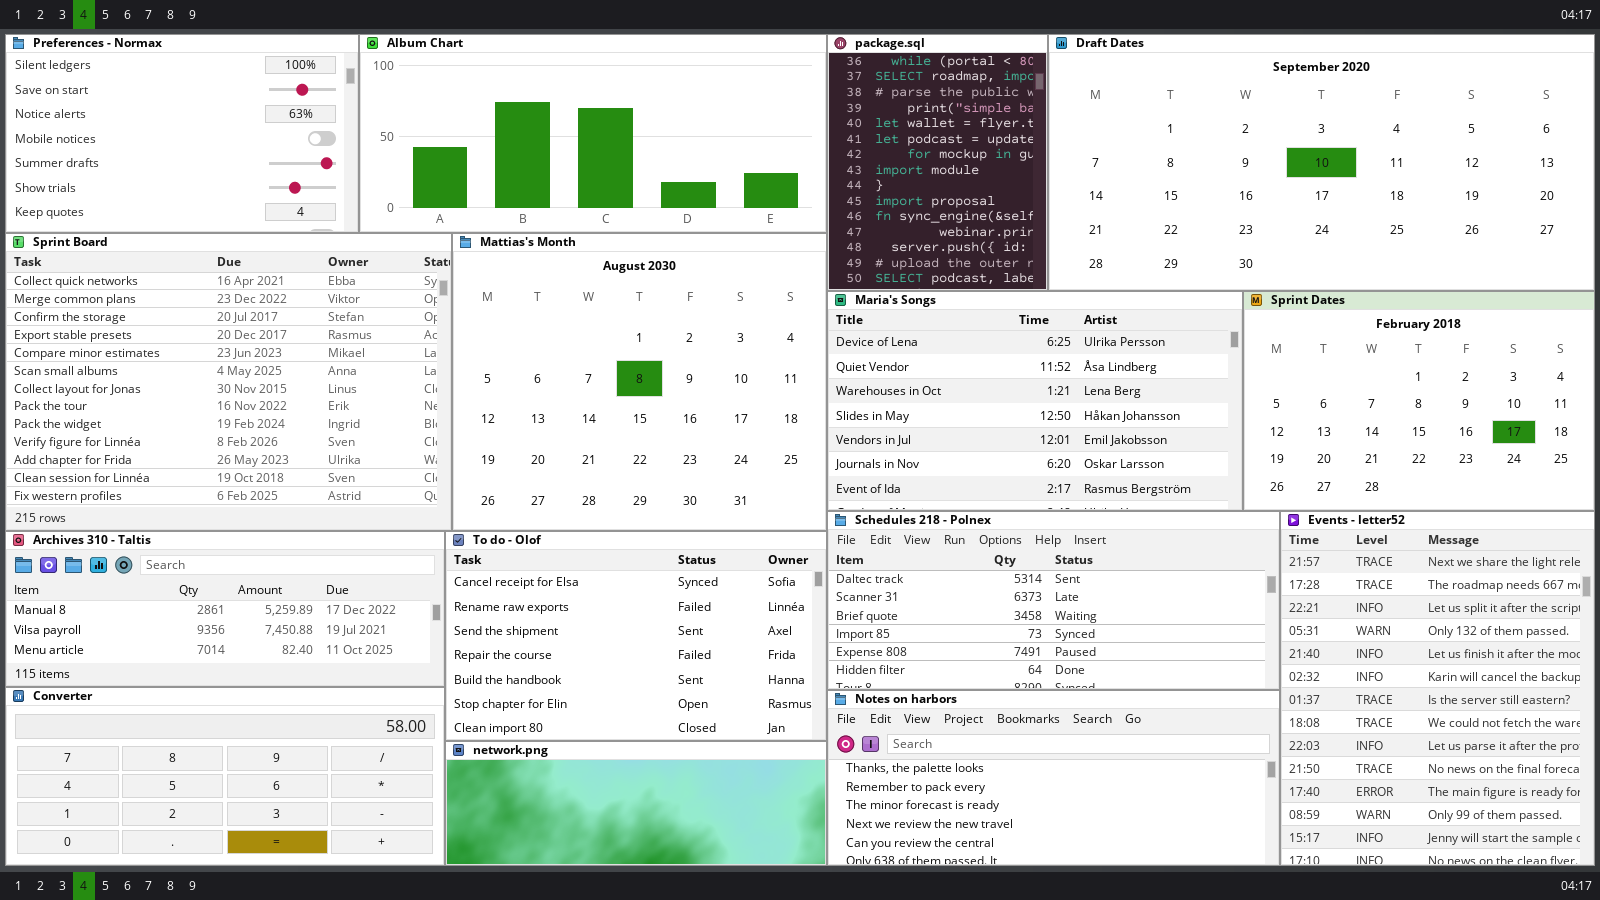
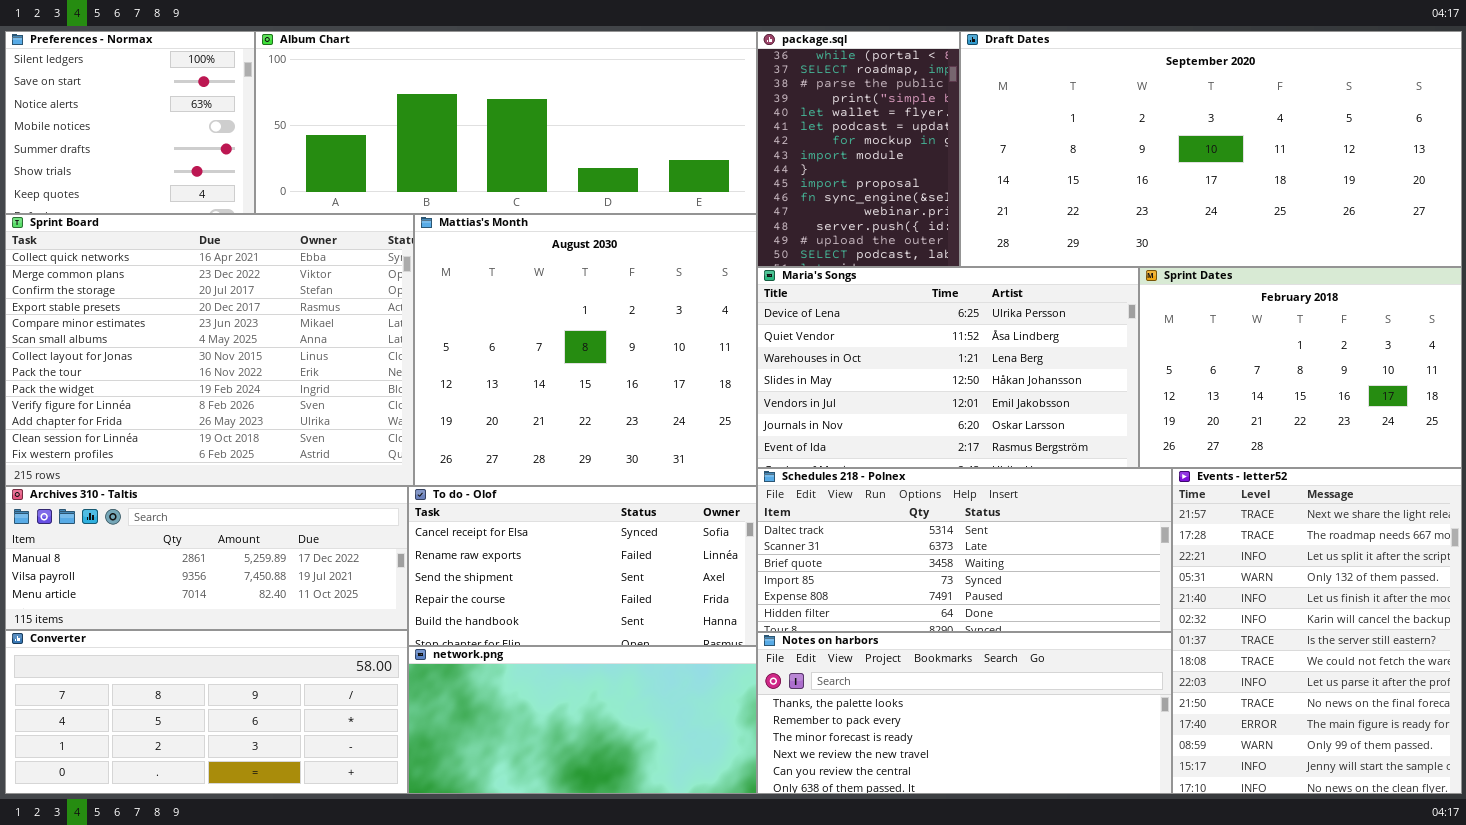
Preferences - Normax: [5,34,359,233] -> [5,31,255,214], resized
Album Chart: [359,34,827,233] -> [255,31,757,214], resized
To do - Olof: [445,531,827,741] -> [408,486,757,646], resized
network.png: [445,741,827,866] -> [408,646,757,794], resized

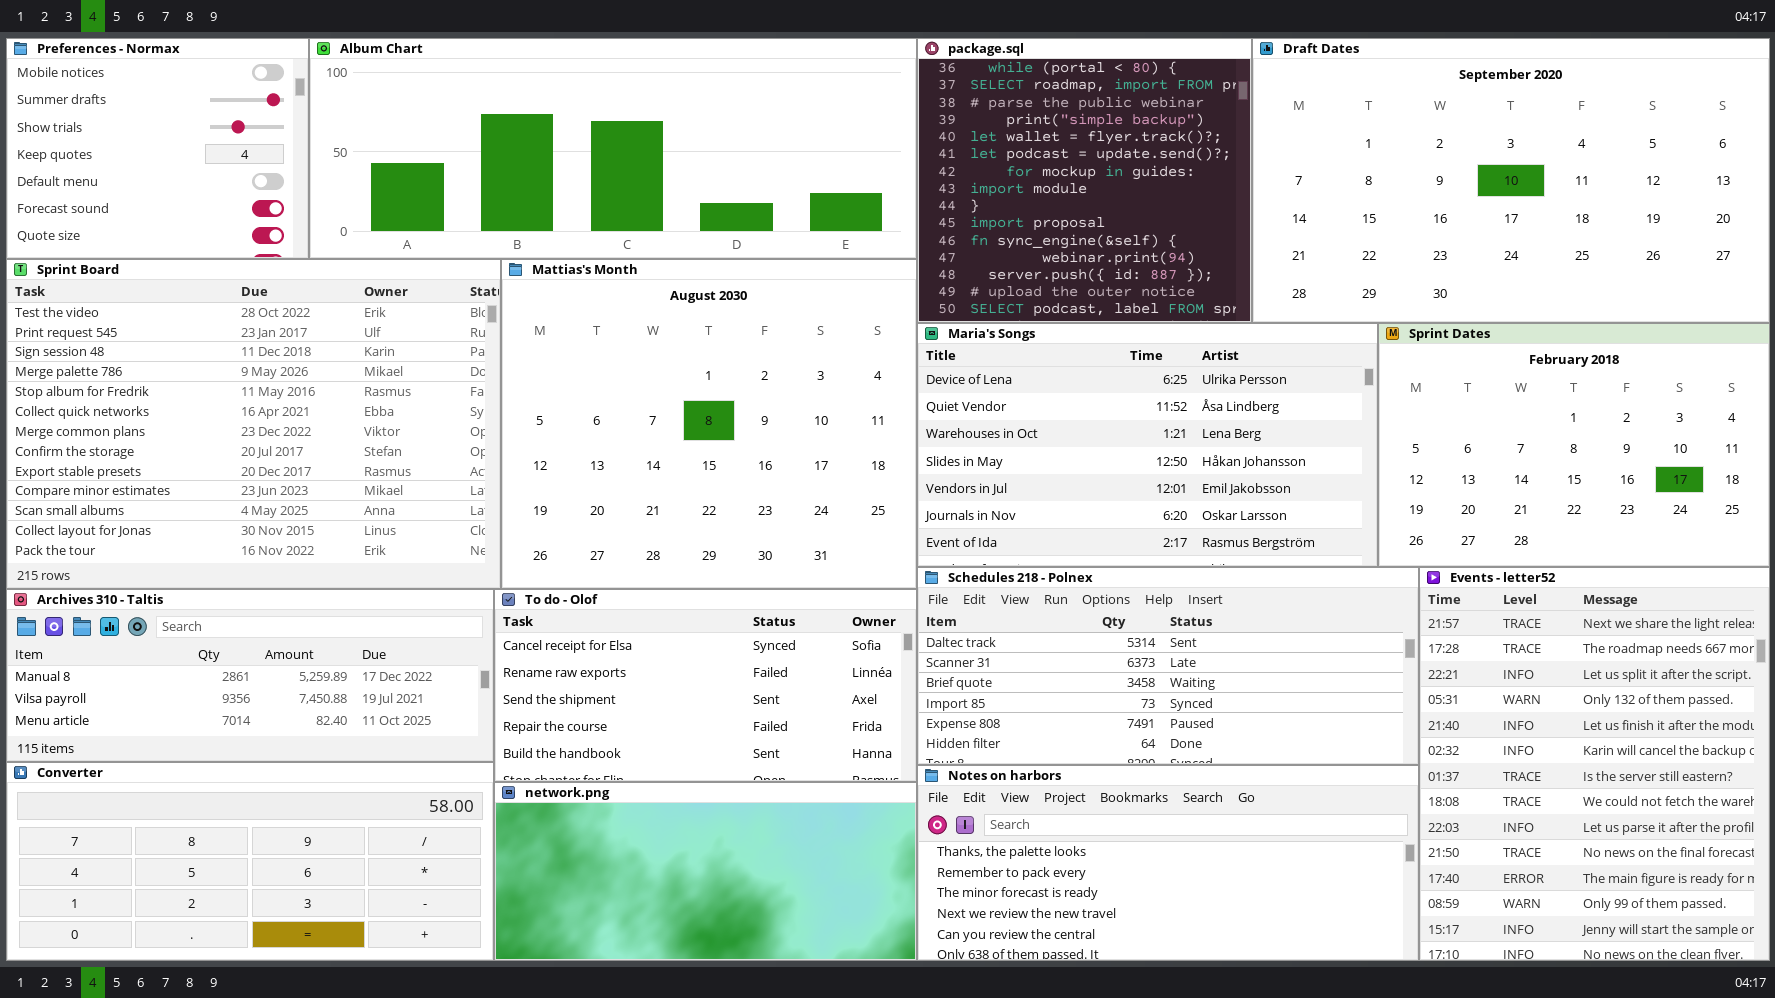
Preferences - Normax: [5,31,255,214] -> [6,38,309,259], scrolled down 3 rows
package.sql: [757,31,960,267] -> [917,38,1252,323], resized
Draft Dates: [960,31,1462,267] -> [1252,38,1770,323], resized
Sprint Board: [5,214,414,486] -> [6,259,501,589], scrolled up 5 rows

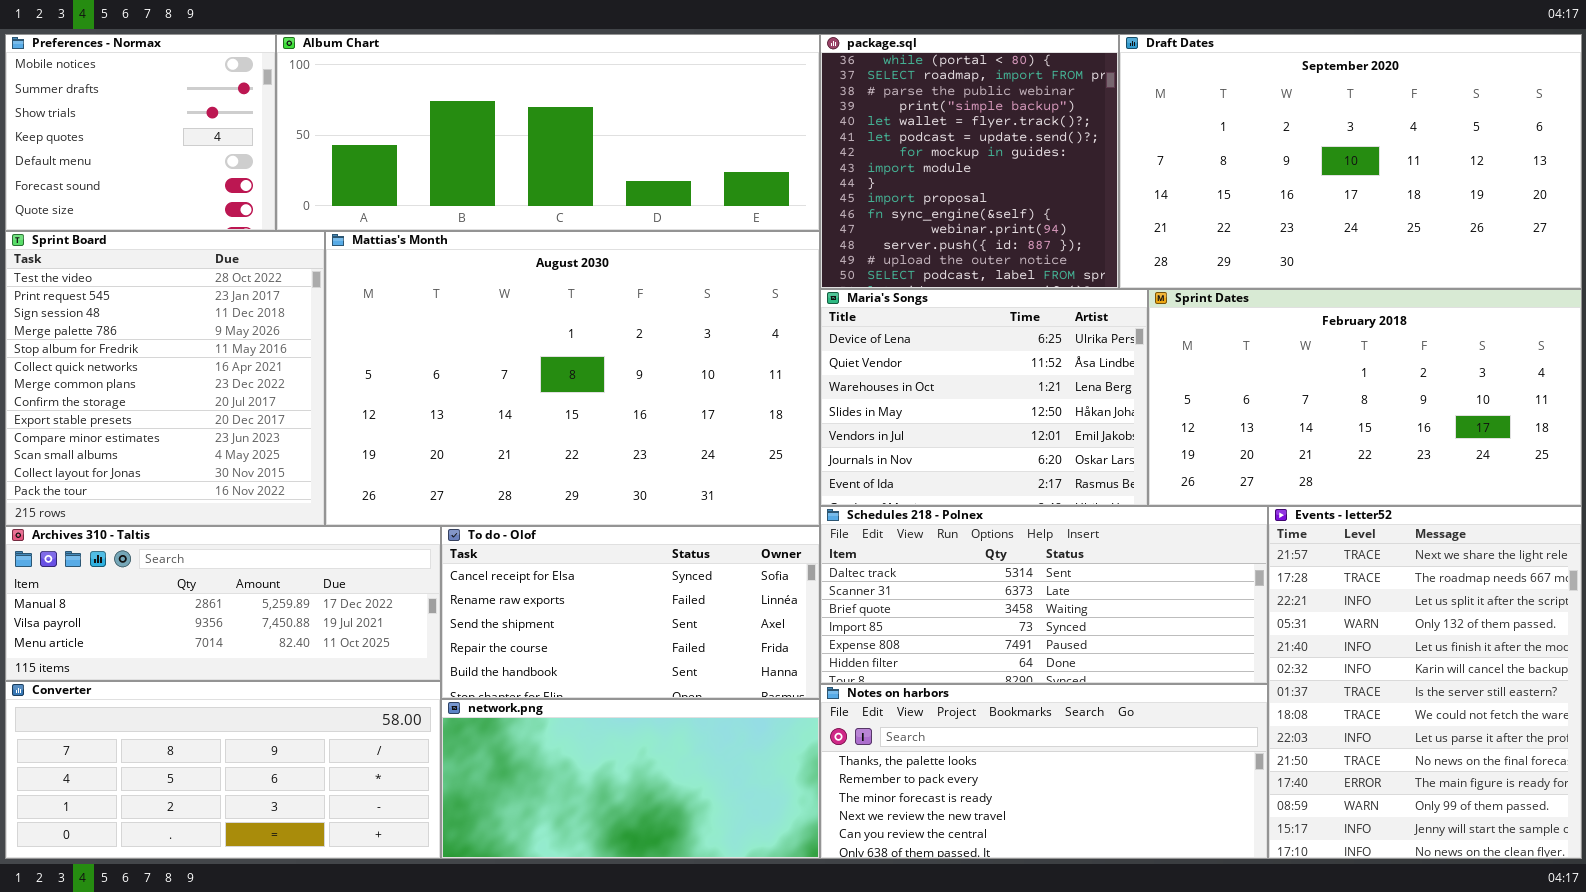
Sprint Board: [6,259,501,589] -> [5,231,325,526], resized
Mattias's Month: [501,259,917,589] -> [325,231,820,526], resized
Maria's Songs: [917,323,1378,567] -> [820,289,1148,506], resized
Sprint Dates: [1378,323,1770,567] -> [1148,289,1582,506], resized

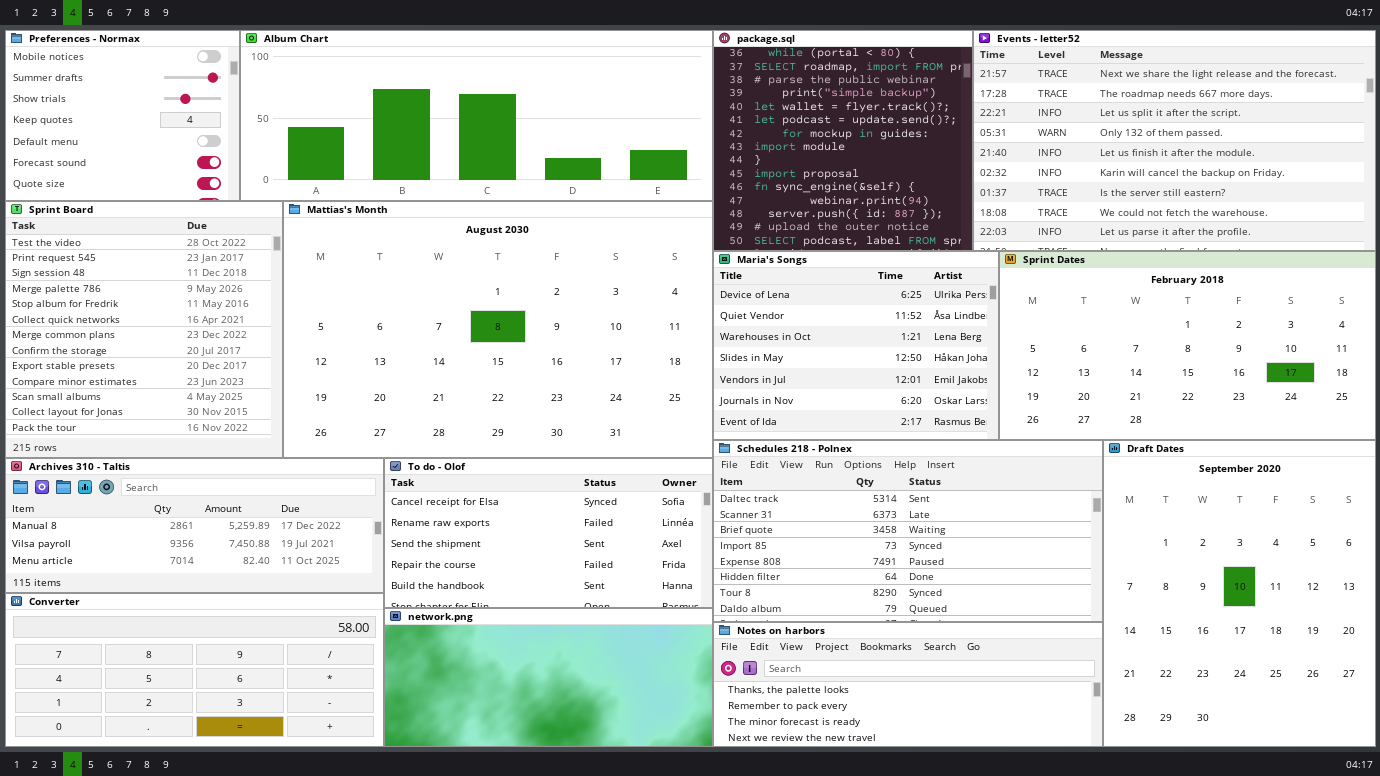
Draft Dates: [1119,34,1582,289] -> [1103,440,1376,747], moved, resized
Schedules 218 - Polnex: [820,506,1268,684] -> [713,440,1103,622], resized
Events - letter52: [1268,506,1582,859] -> [973,30,1376,251], moved, resized
Notes on harbors: [820,684,1268,859] -> [713,622,1103,747], resized

